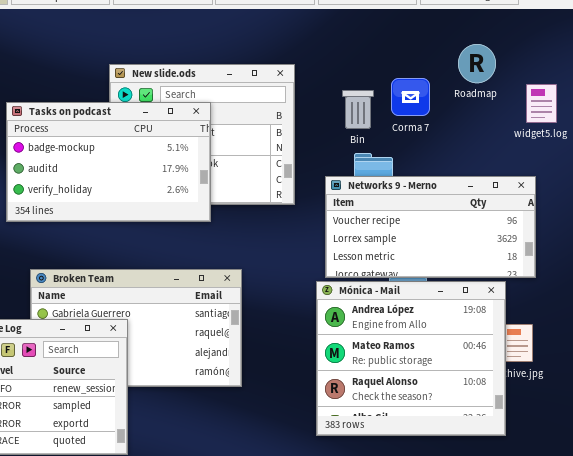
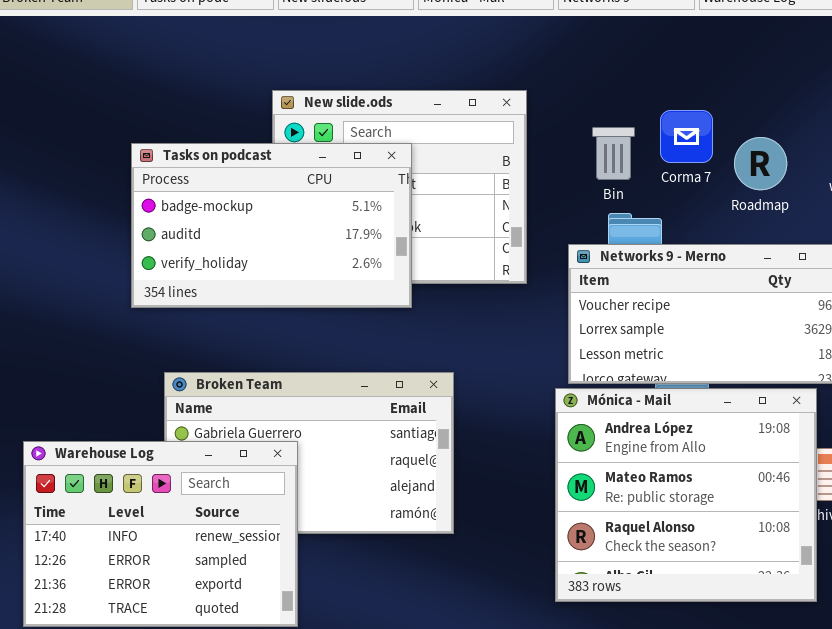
Roadmap: [458,44,496,83] -> [734,137,787,190], moved

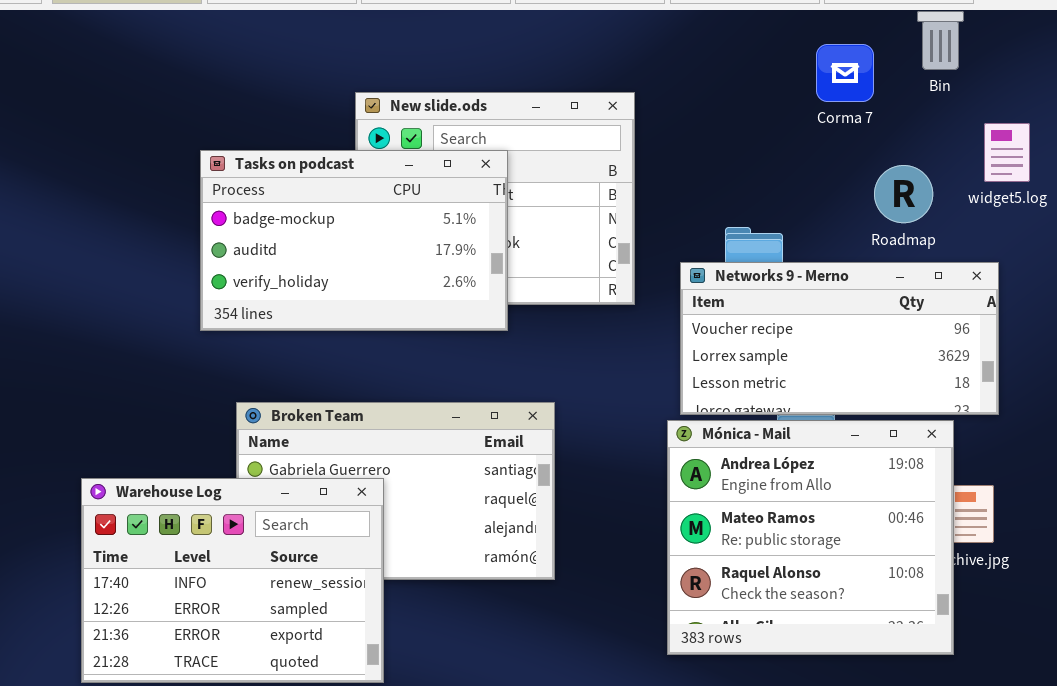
Corma 7: [660,110,713,163] -> [816,44,874,102], moved
Bin: [592,127,635,180] -> [917,11,964,70], moved
Roadmap: [734,137,787,190] -> [874,165,933,223], moved

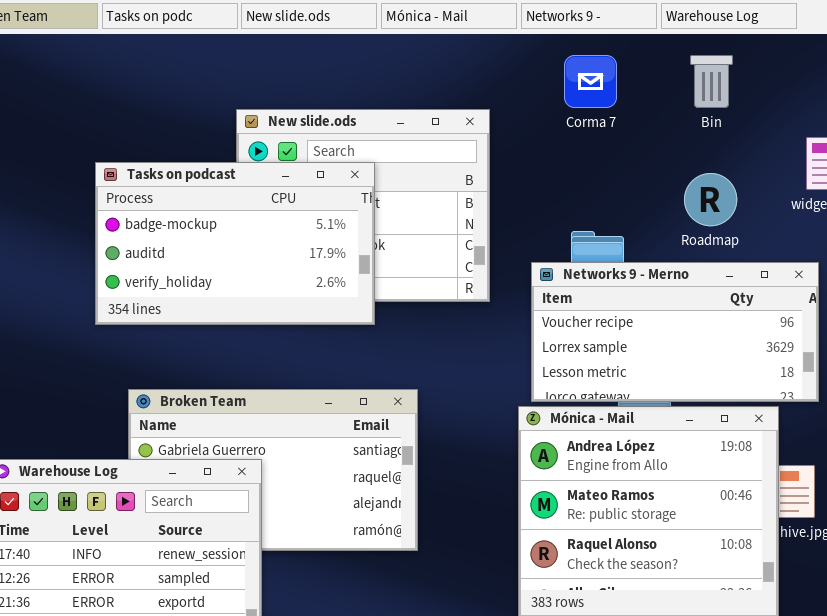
Bin: [917,11,964,70] -> [690,55,733,108], moved
Corma 7: [816,44,874,102] -> [564,55,617,108], moved
Roadmap: [874,165,933,223] -> [684,173,737,226], moved

